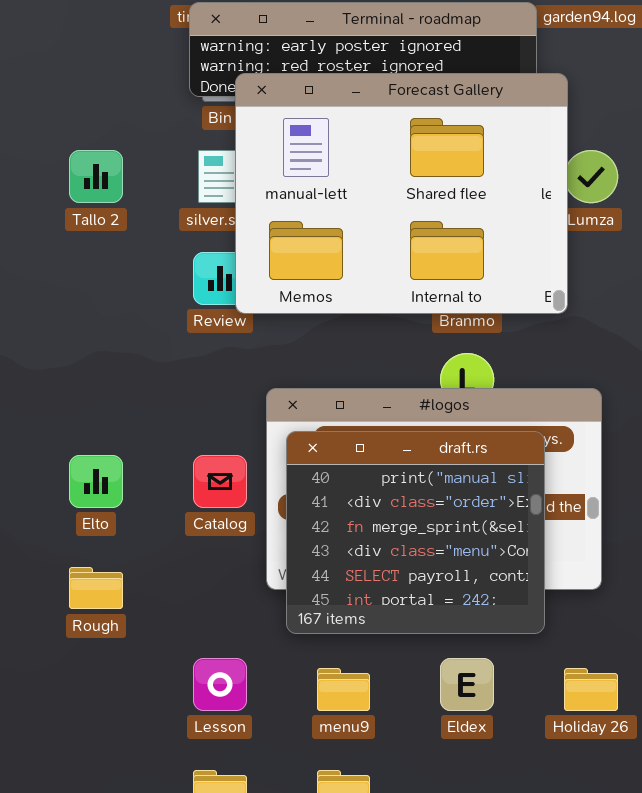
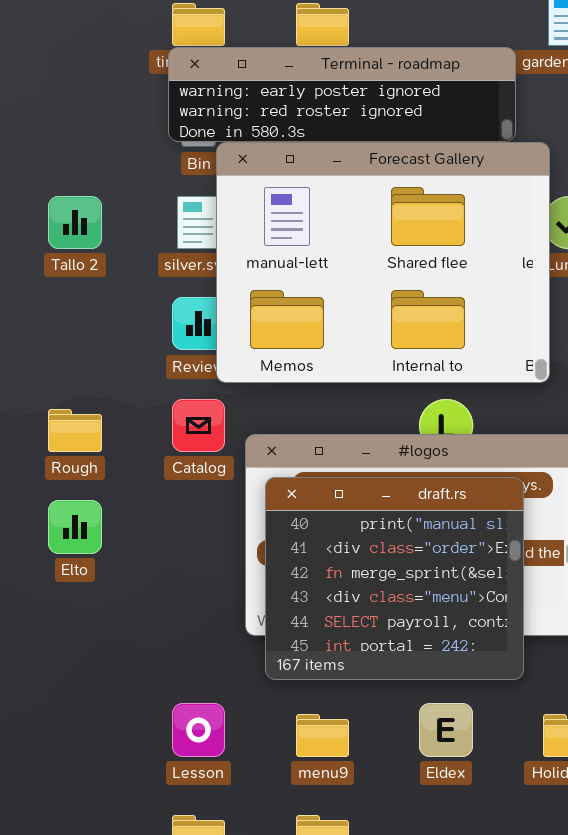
Forecast Gallery: [235,73,568,314] -> [216,142,550,383], moved
Catalog: [193,455,247,508] -> [172,399,225,452], moved
Rough: [69,567,123,609] -> [48,409,102,452], moved

